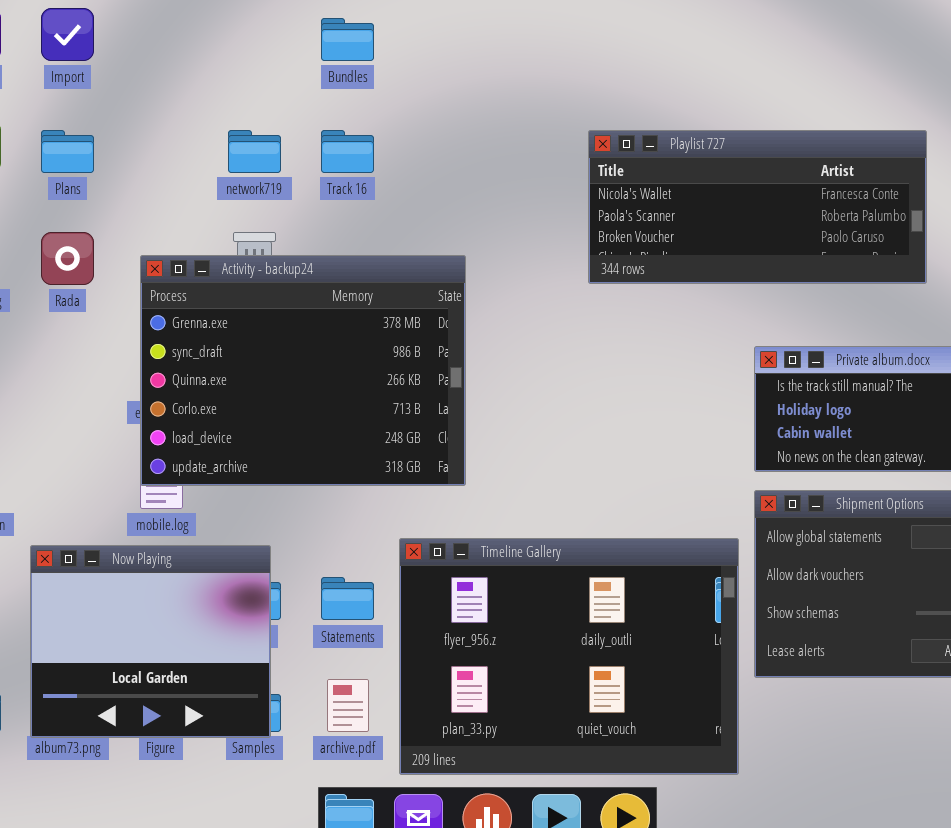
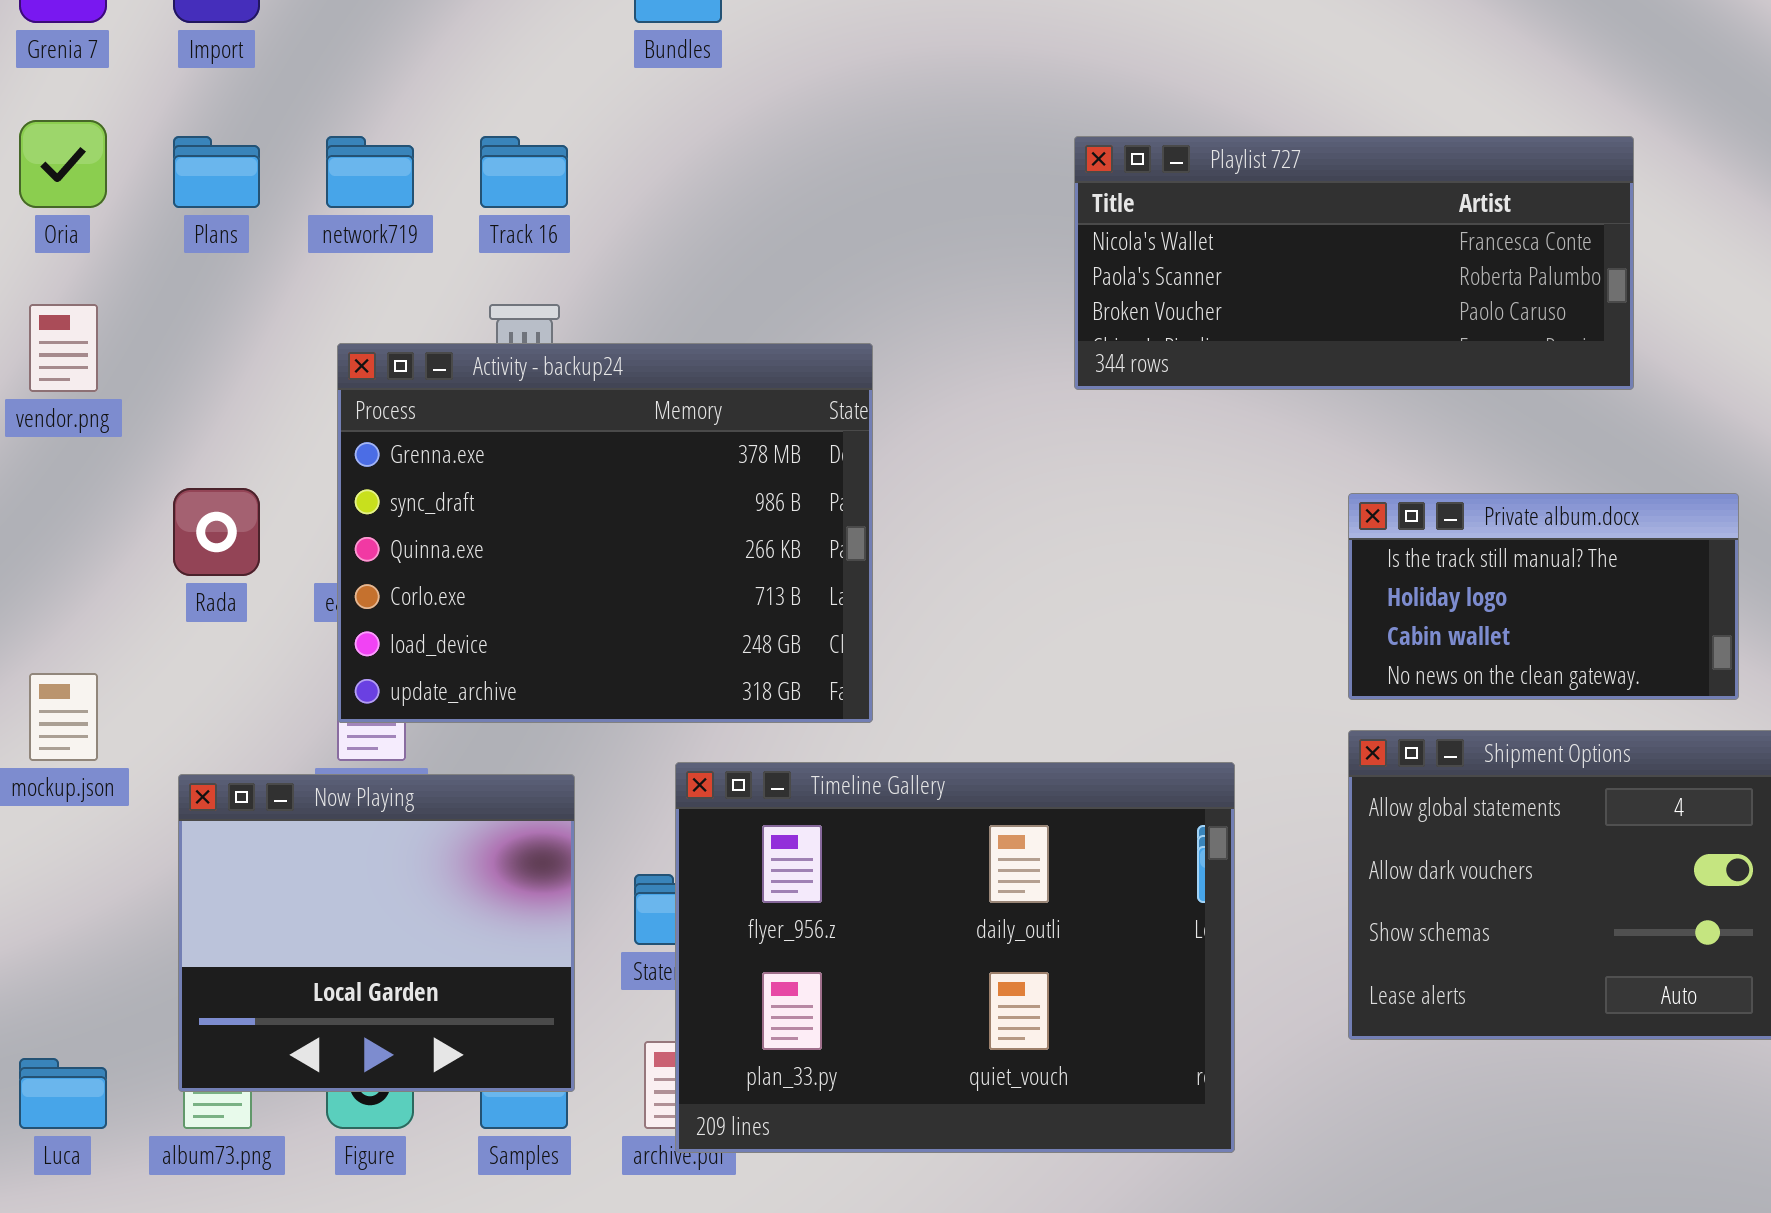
network719: [228,130,281,173] -> [326,136,414,208], moved
Track 16: [321,130,374,173] -> [480,136,568,208], moved
Rada: [41,232,94,285] -> [173,488,260,576], moved
Timeline Gallery: [399,538,739,775] -> [675,762,1235,1153], moved
Now Playing: [30,545,271,738] -> [178,774,575,1092], moved

